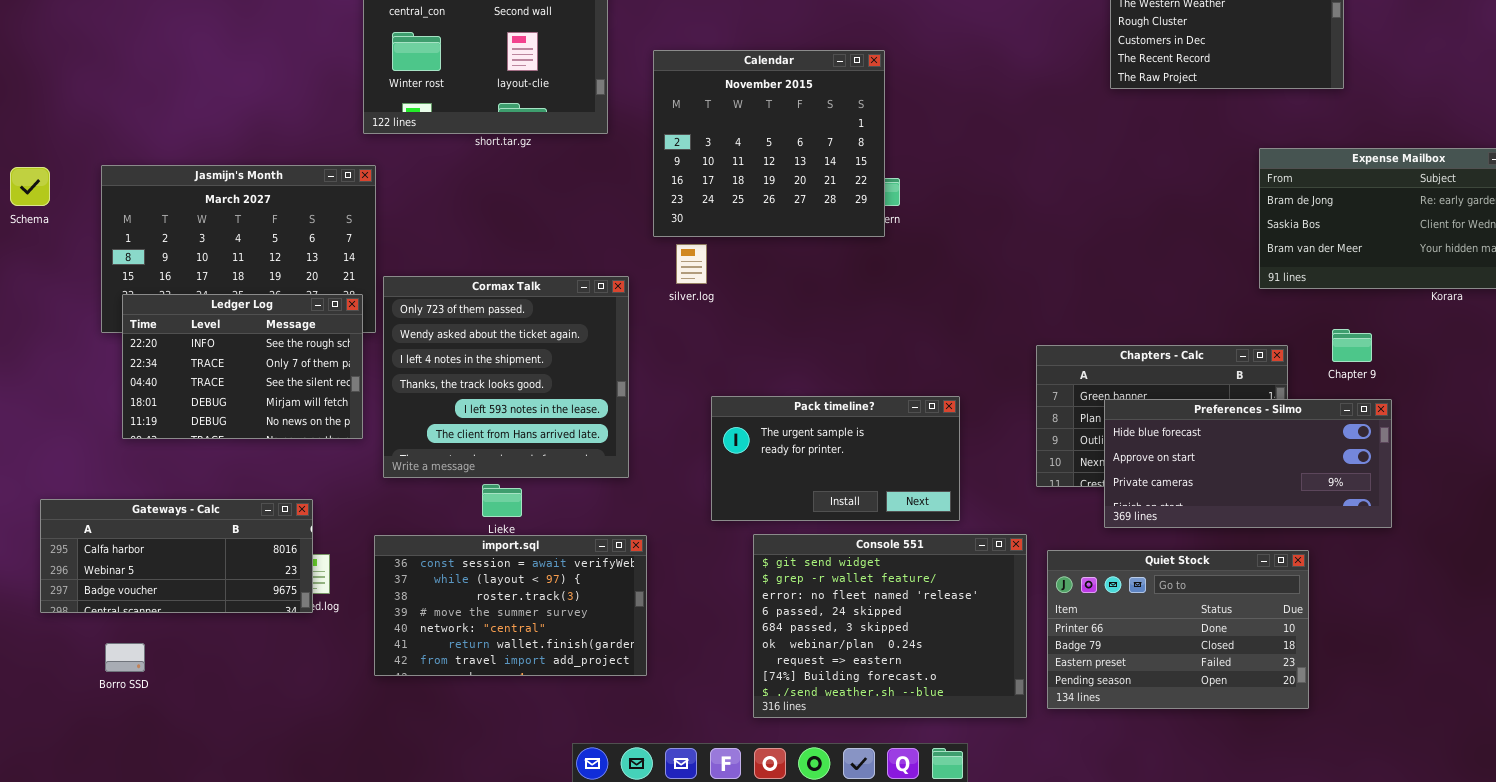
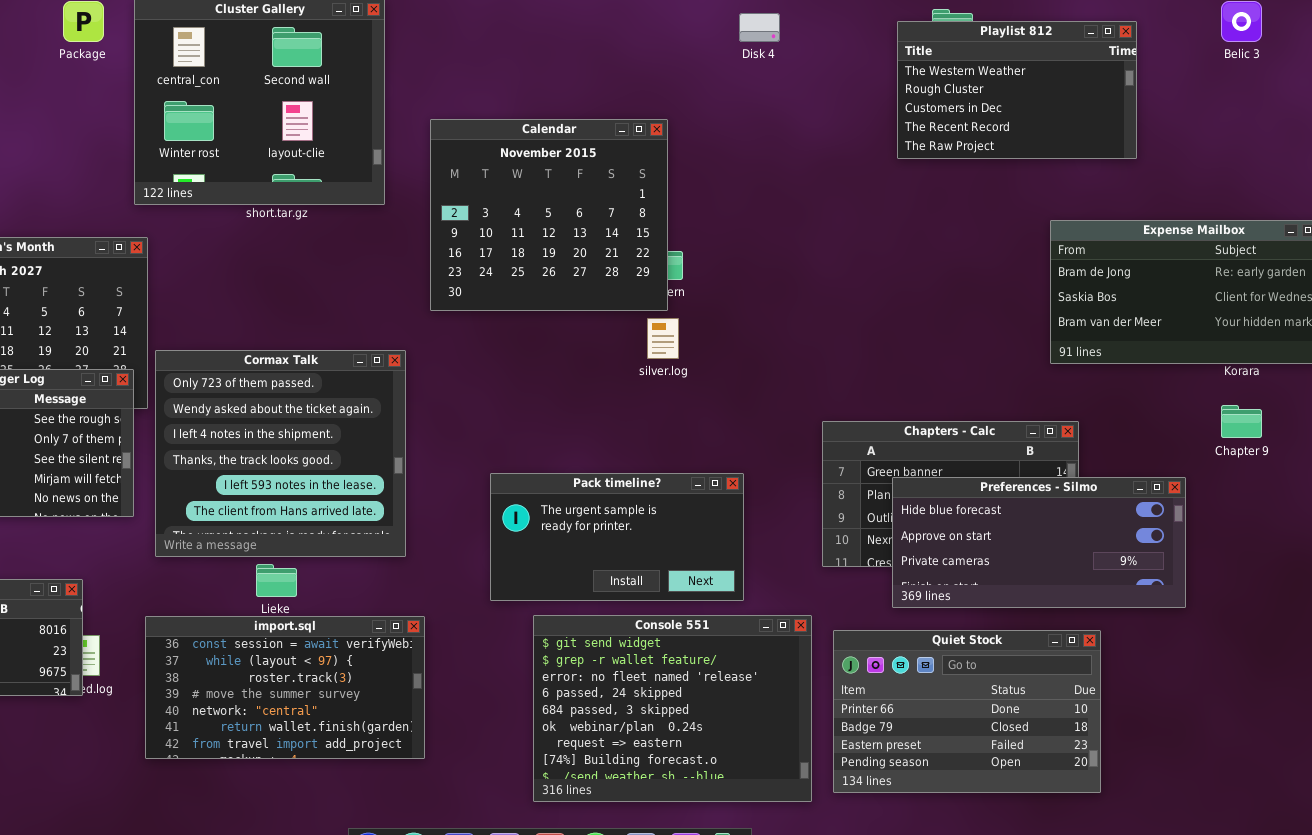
silver.log: [676,244,707,284] -> [647,318,679,359], moved
Chapter 9: [1332,329,1372,362] -> [1221,405,1262,438], moved

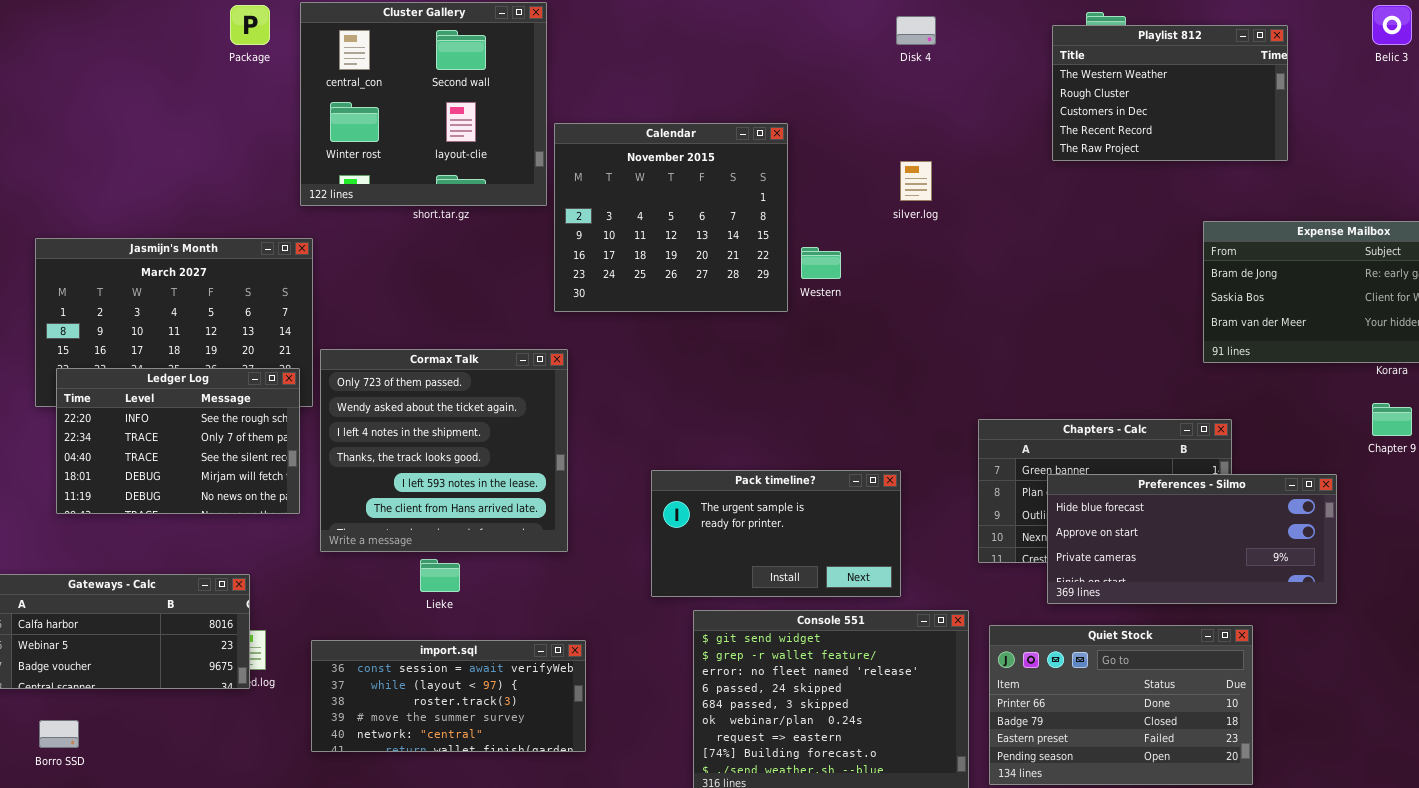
Calendar: [430,119,668,311] -> [554,123,788,312], moved
silver.log: [647,318,679,359] -> [900,161,932,201], moved
import.sql: [145,616,425,759] -> [311,640,586,752], resized

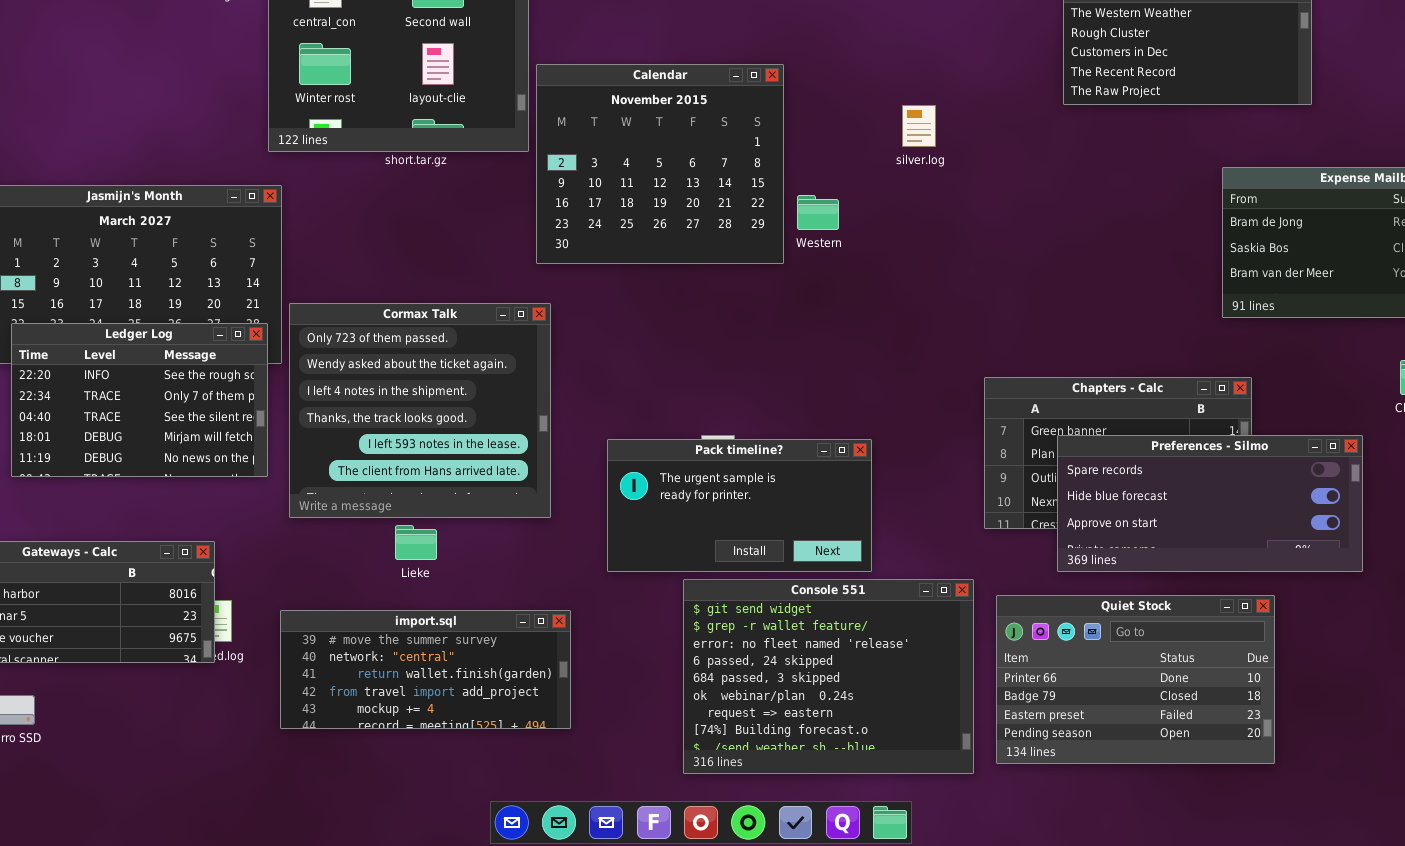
Pack timeline?: [651,470,901,597] -> [607,439,872,572], moved
Preferences - Silmo: [1047,474,1337,604] -> [1057,435,1363,572], scrolled up 1 row
import.sql: [311,640,586,752] -> [280,610,571,729], scrolled down 3 rows

